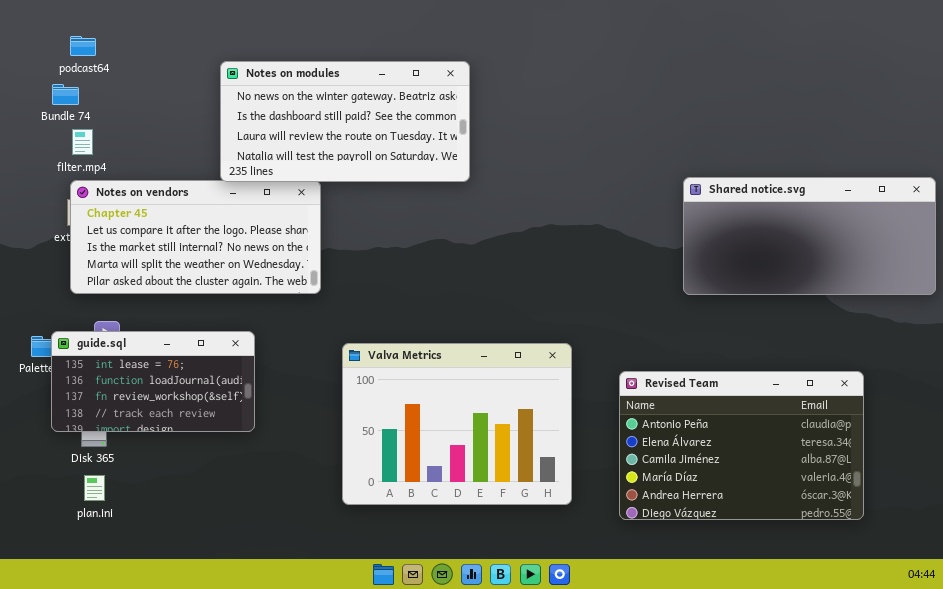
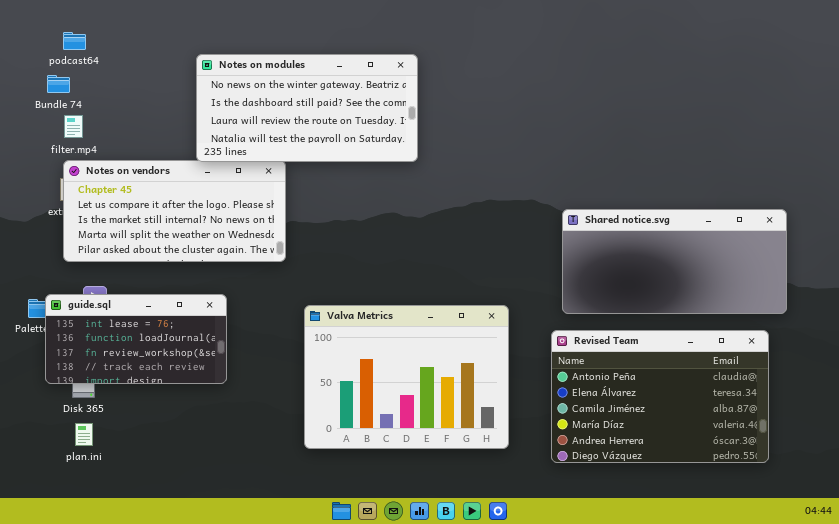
Shared notice.svg: [683,177,936,295] -> [562,209,787,314], moved

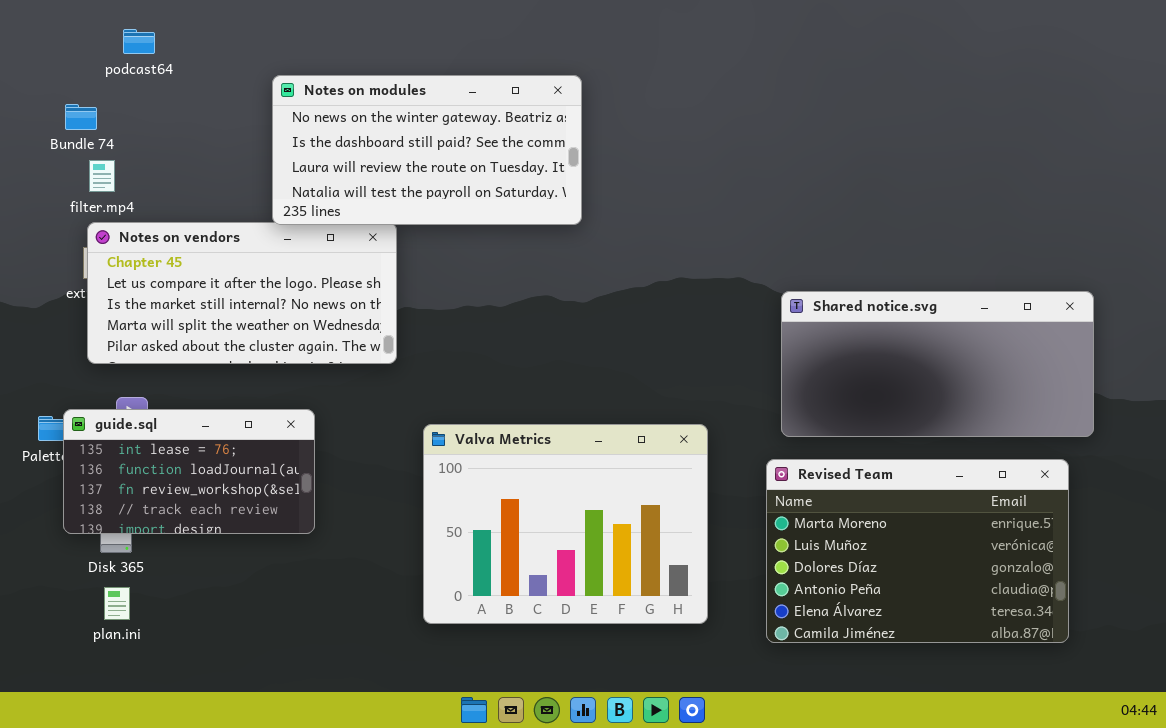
podcast64: [63,32,86,50] -> [123,29,155,54], moved
Revised Team: [551,330,769,463] -> [766,459,1069,643], scrolled up 3 rows

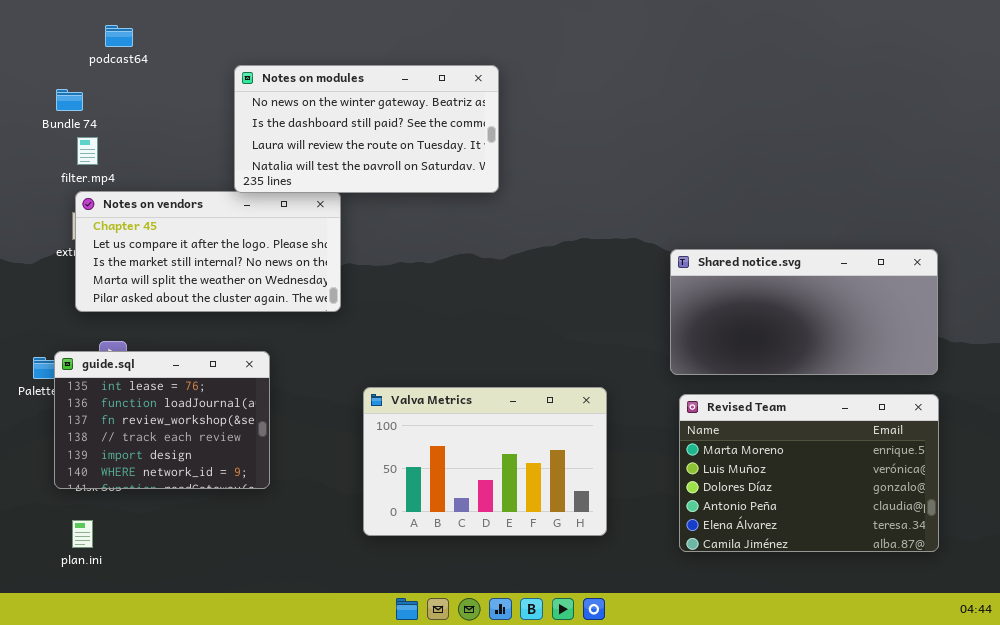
guide.sql: [63,409,315,534] -> [54,351,270,489], resized
Valva Metrics: [423,424,708,624] -> [363,387,607,536], resized
Revised Team: [766,459,1069,643] -> [679,394,939,552], moved
plan.ini: [104,587,130,620] -> [72,520,93,548], moved

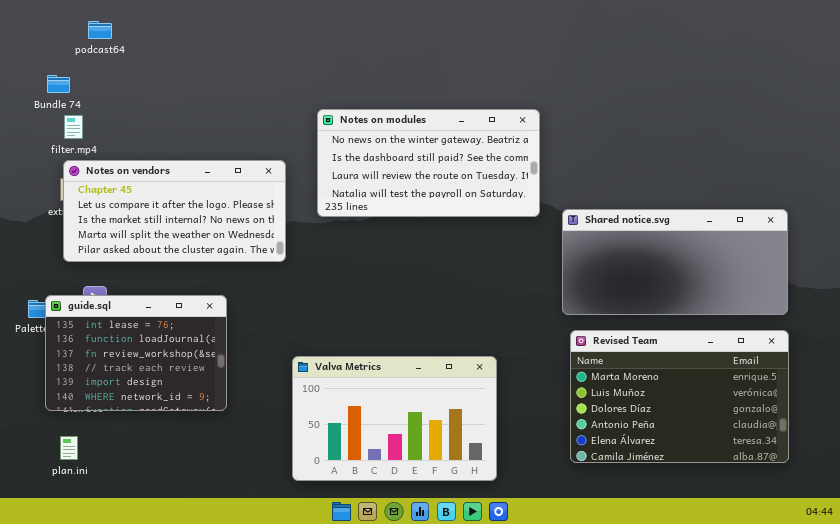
Notes on modules: [234,65,499,193] -> [317,109,540,217], moved
Valva Metrics: [363,387,607,536] -> [292,356,497,481], moved

